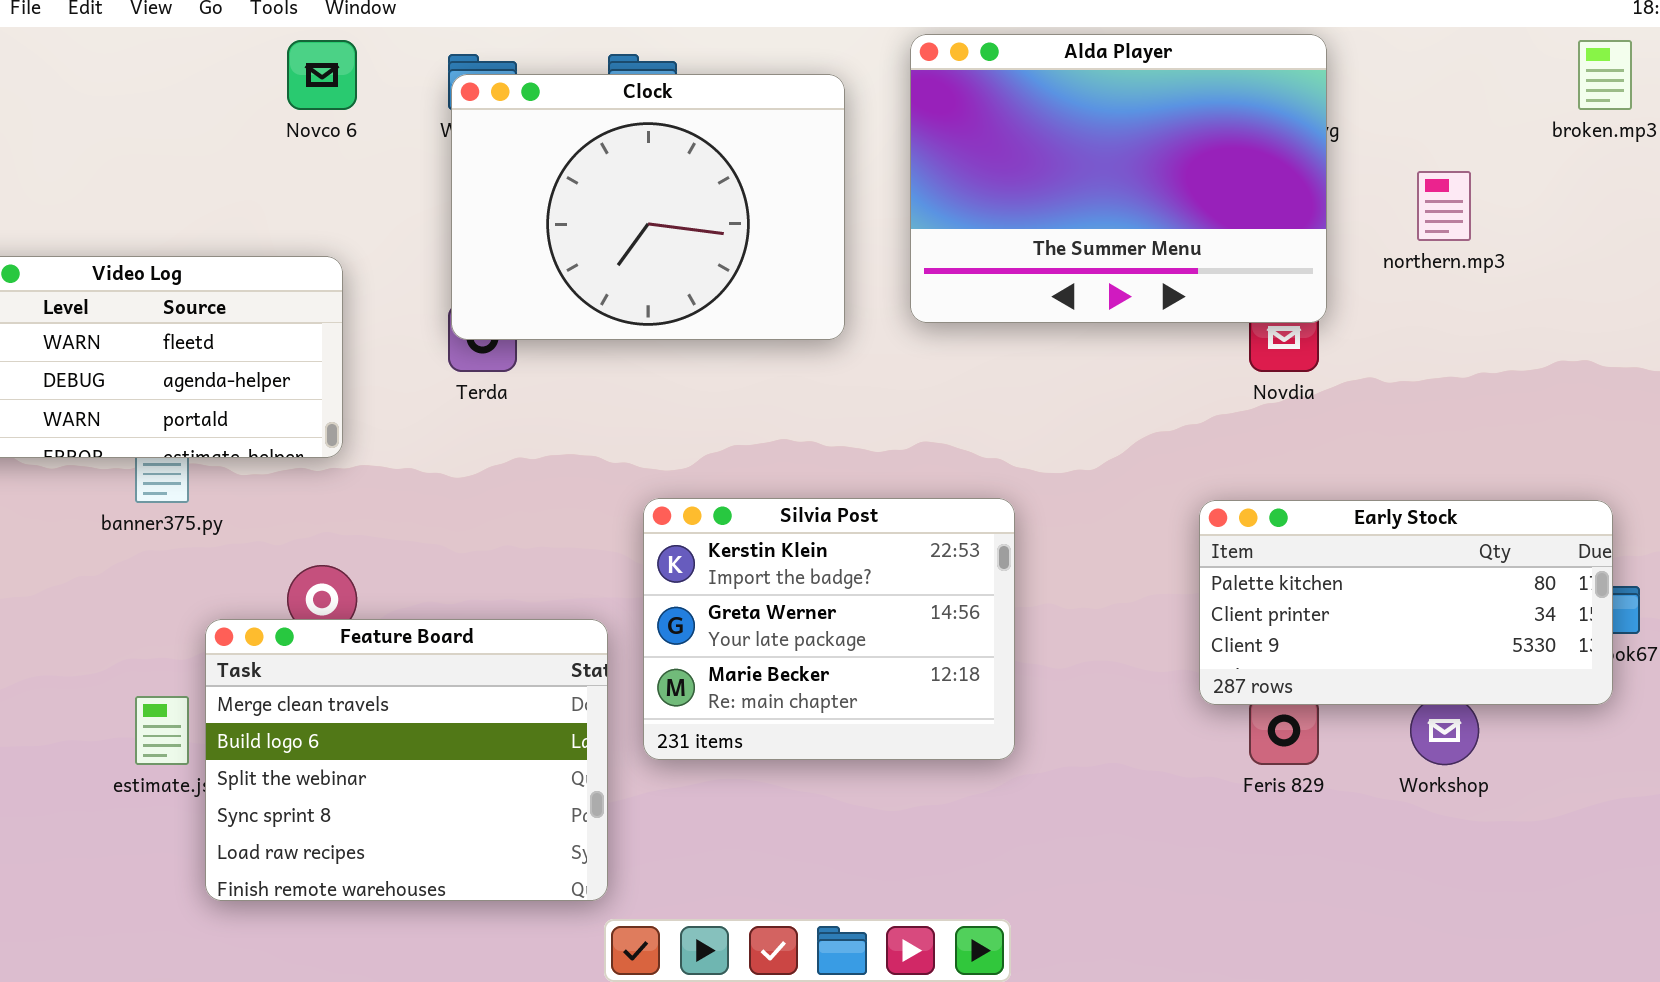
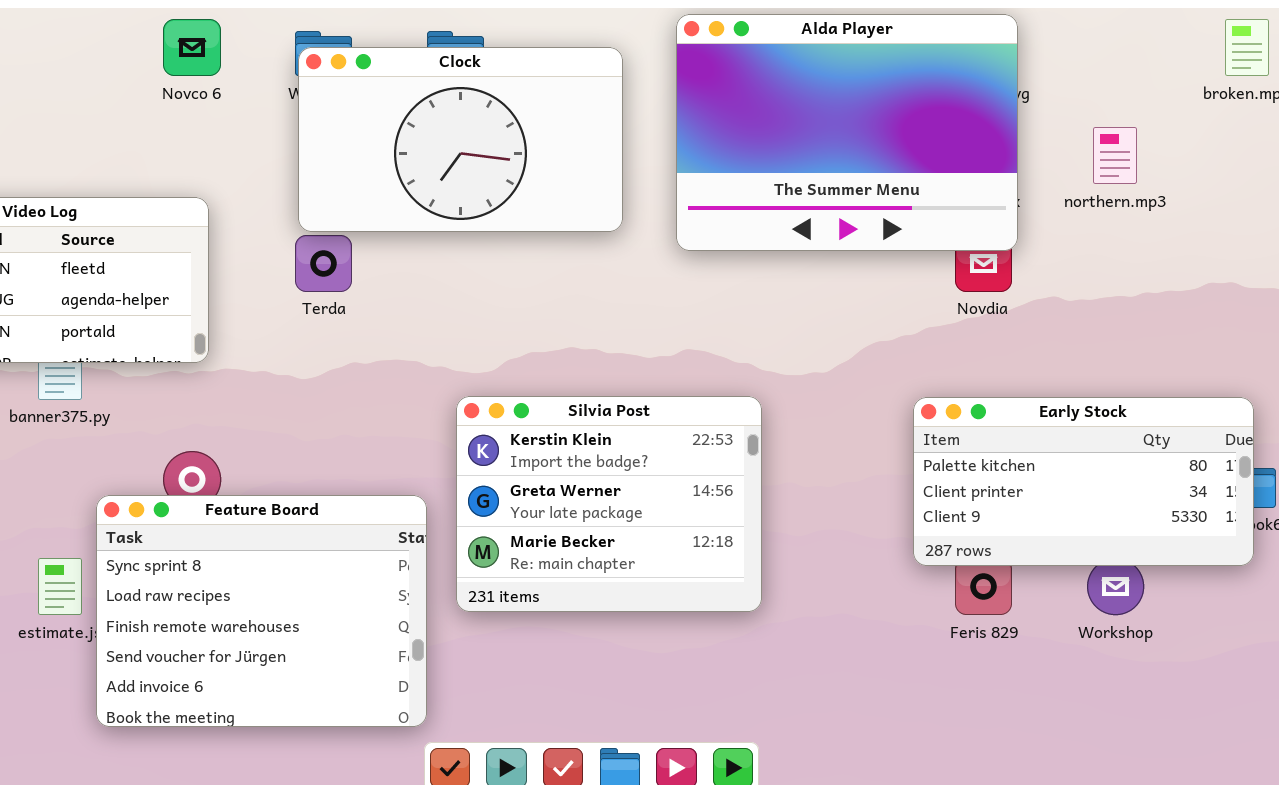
Clock: [451,74,845,340] -> [298,47,623,232], resized
Feature Board: [205,619,608,901] -> [96,495,427,727], scrolled down 3 rows

